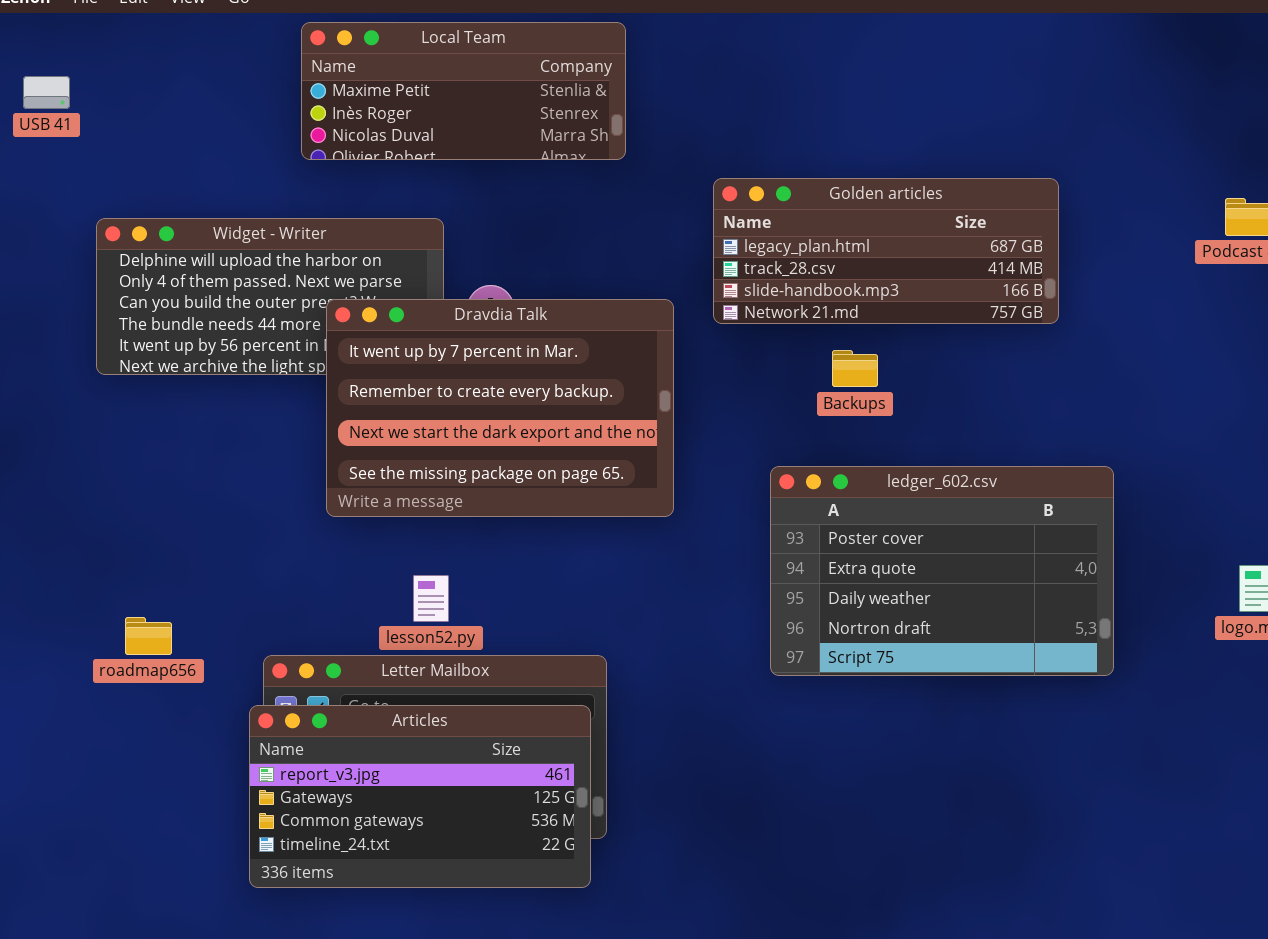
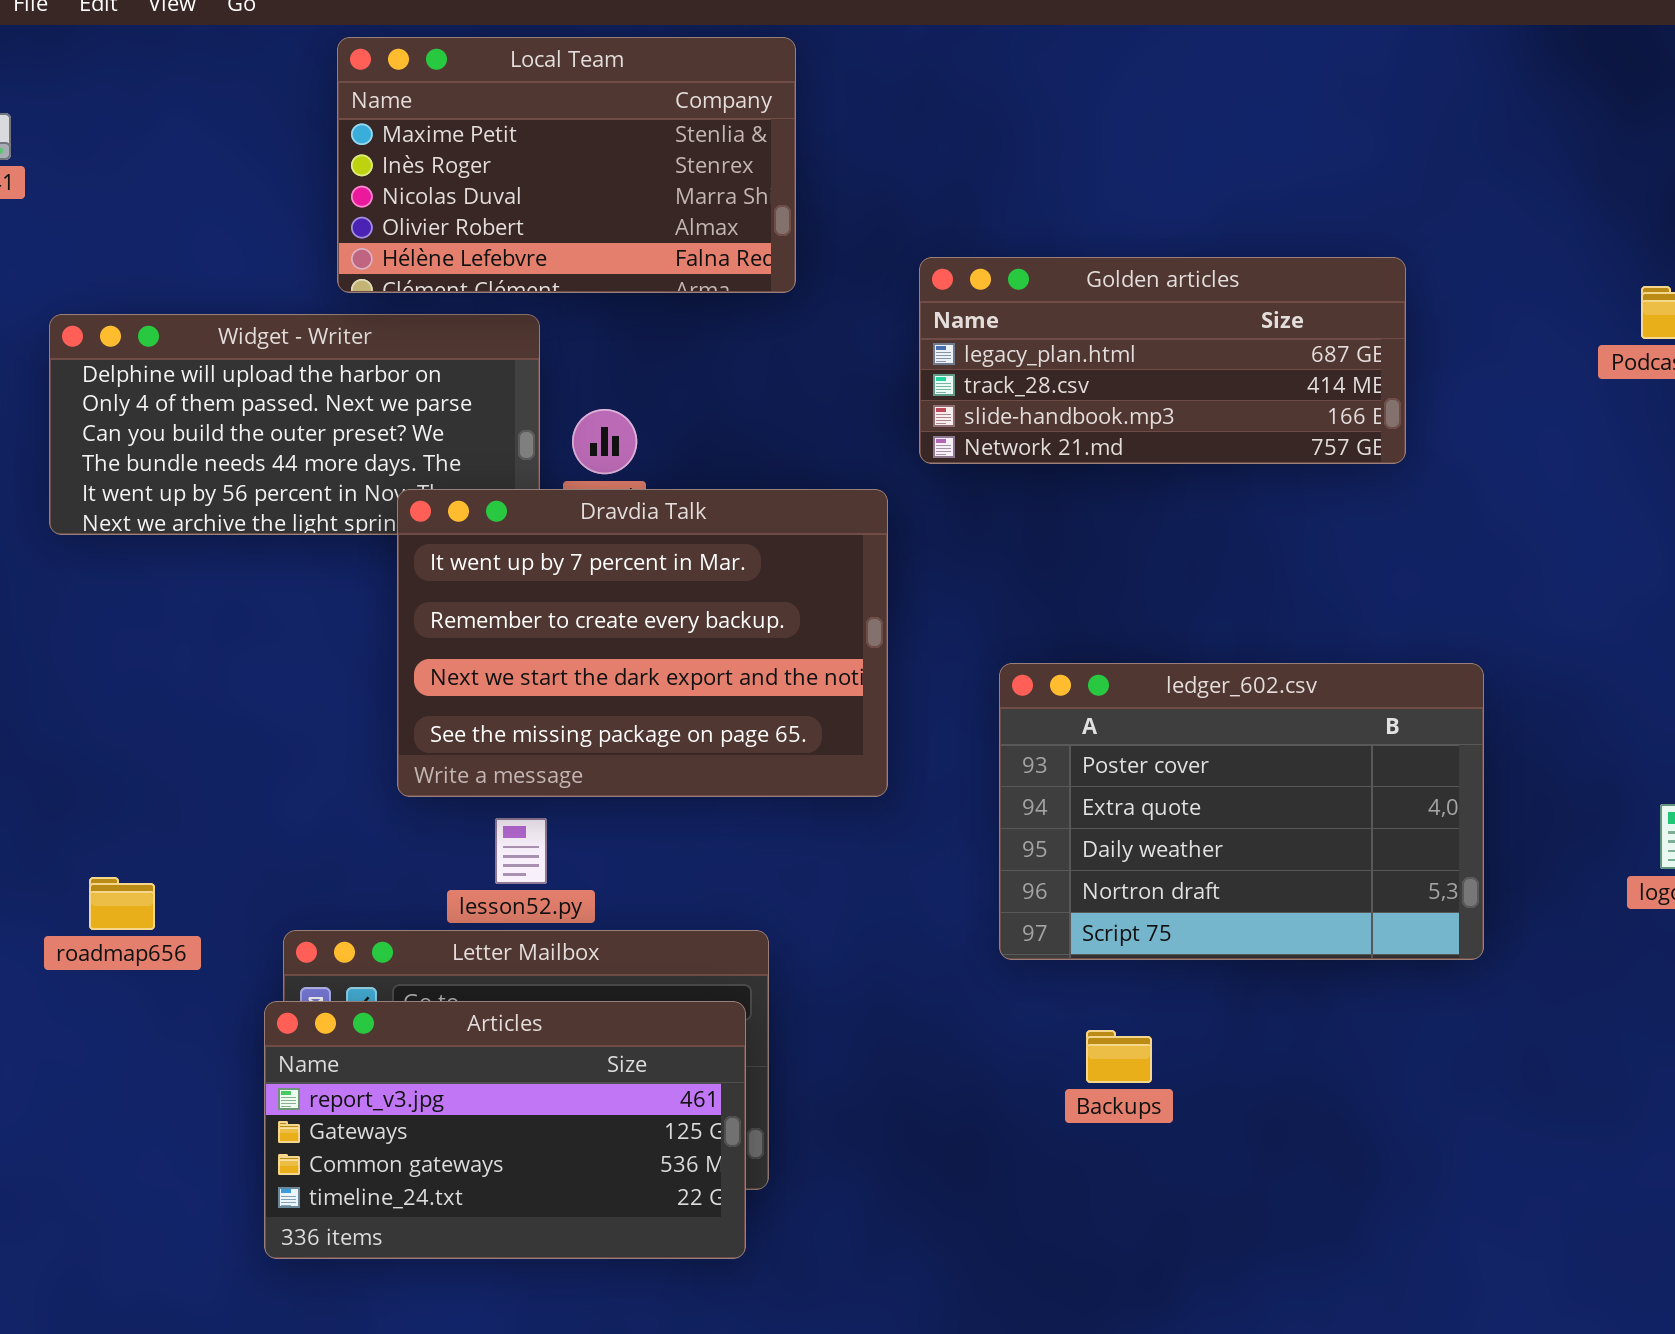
Local Team: [301,22,626,160] -> [337,37,796,293], resized
Dravdia Talk: [326,299,674,517] -> [397,489,888,797], moved
Backups: [832,350,878,387] -> [1086,1030,1152,1083], moved

